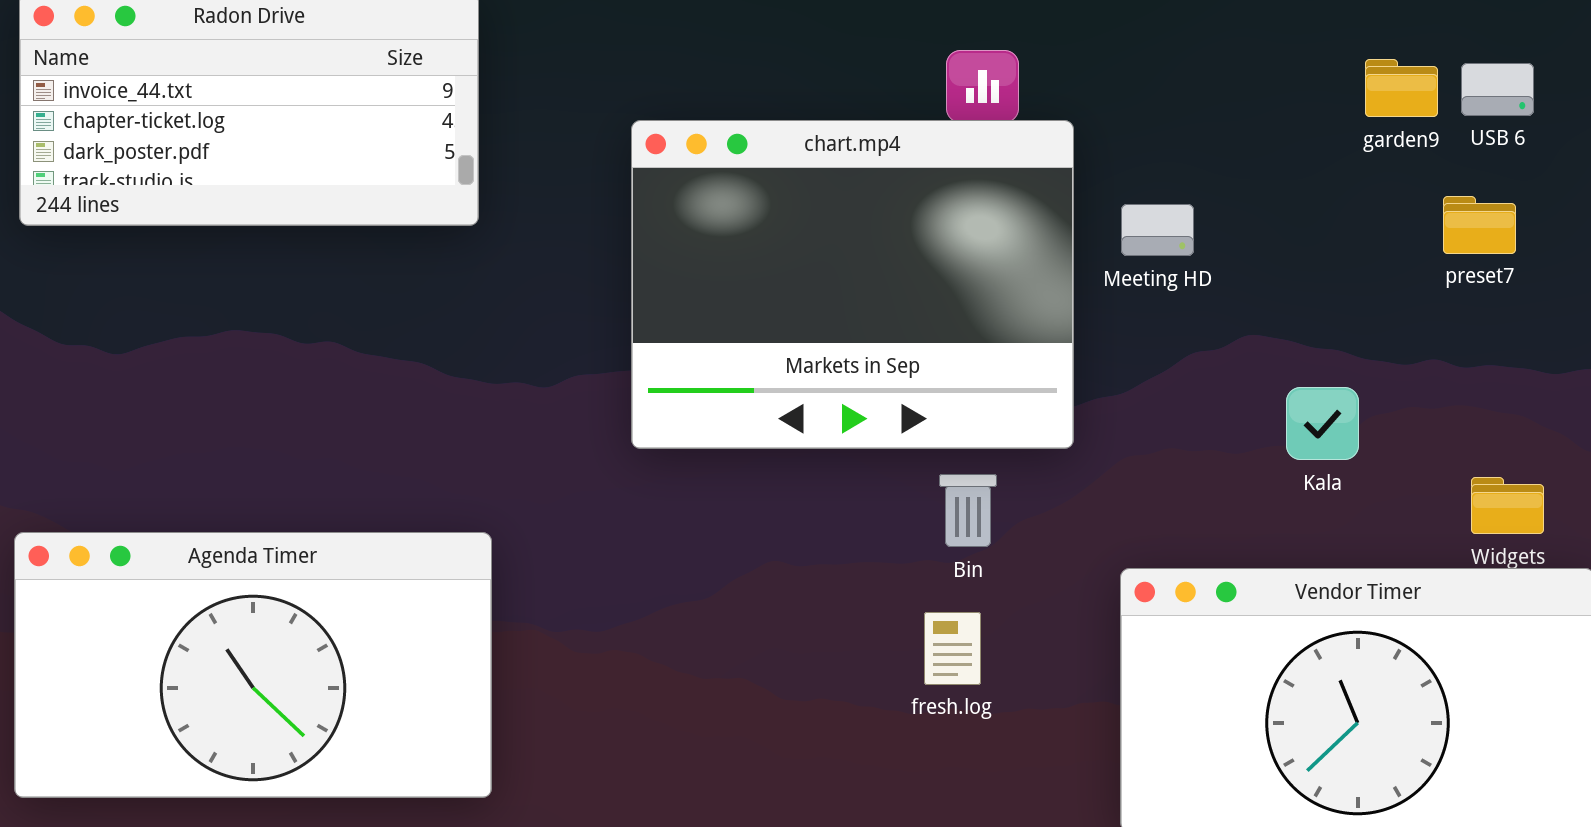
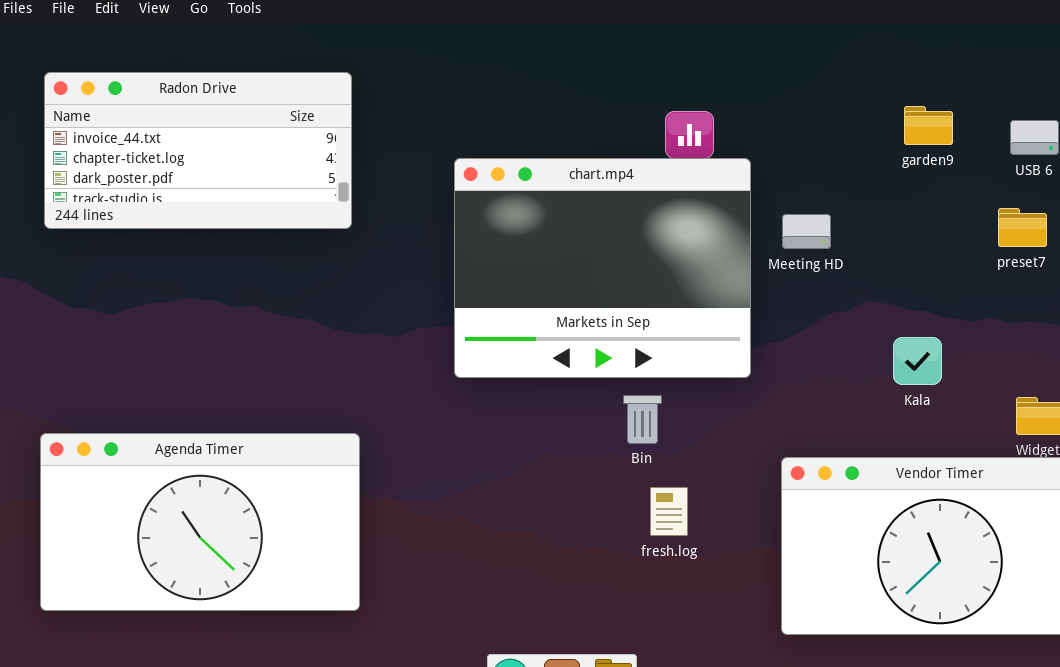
garden9: [1365,59,1438,117] -> [904,106,953,145], moved
Bin: [939,474,997,547] -> [623,395,662,444], moved

